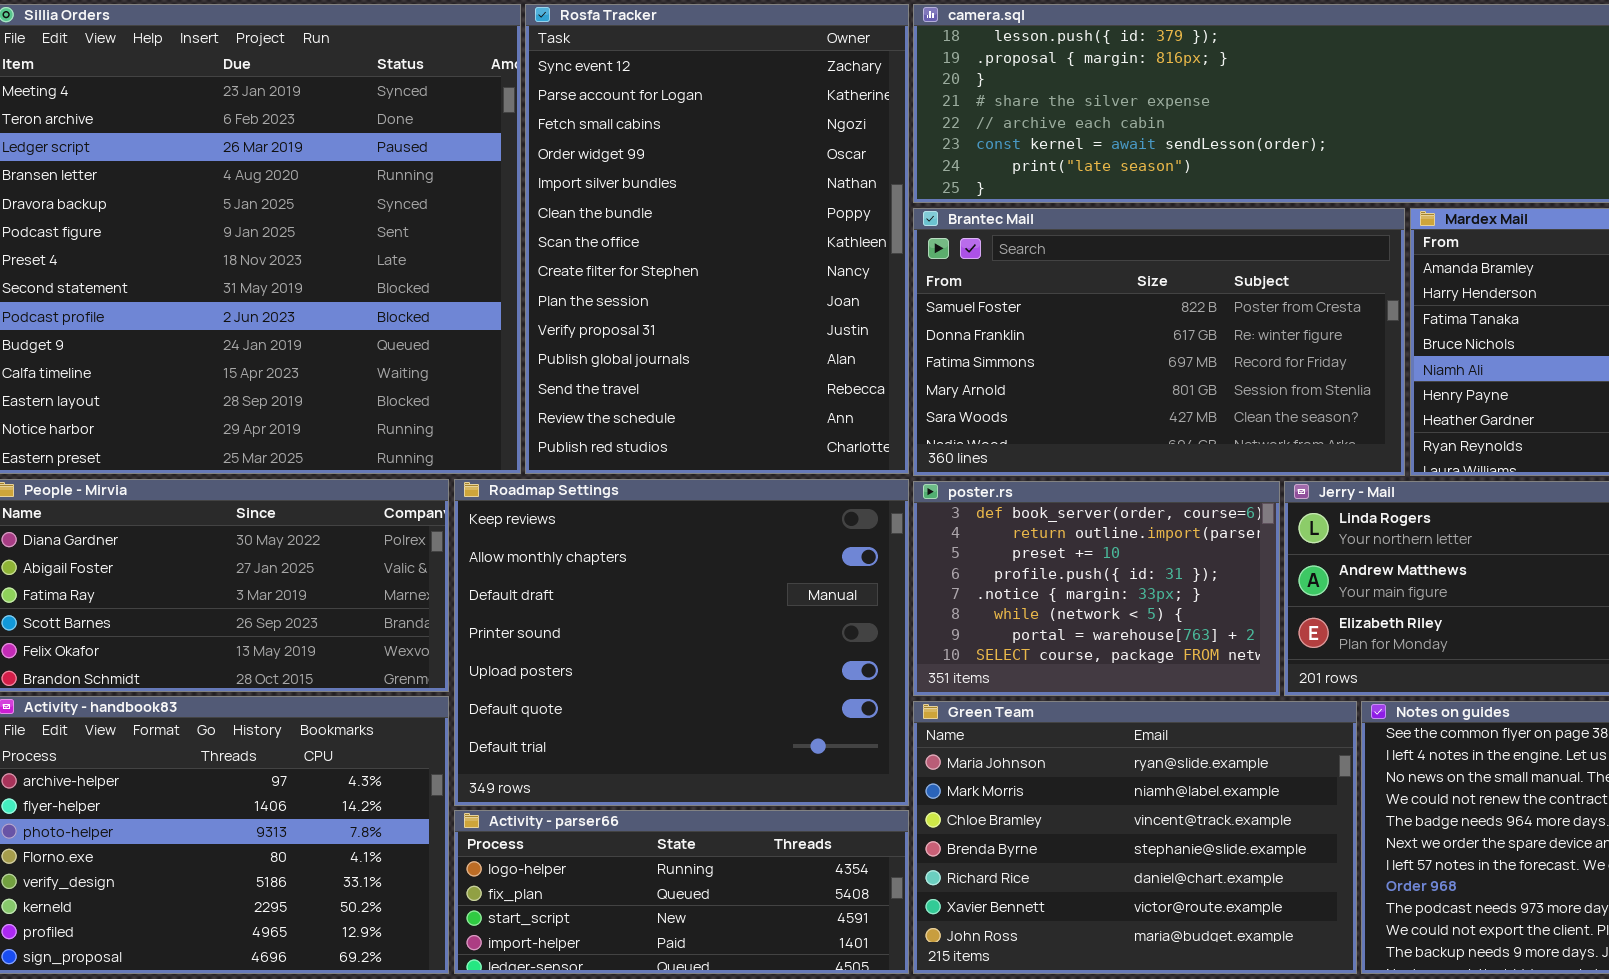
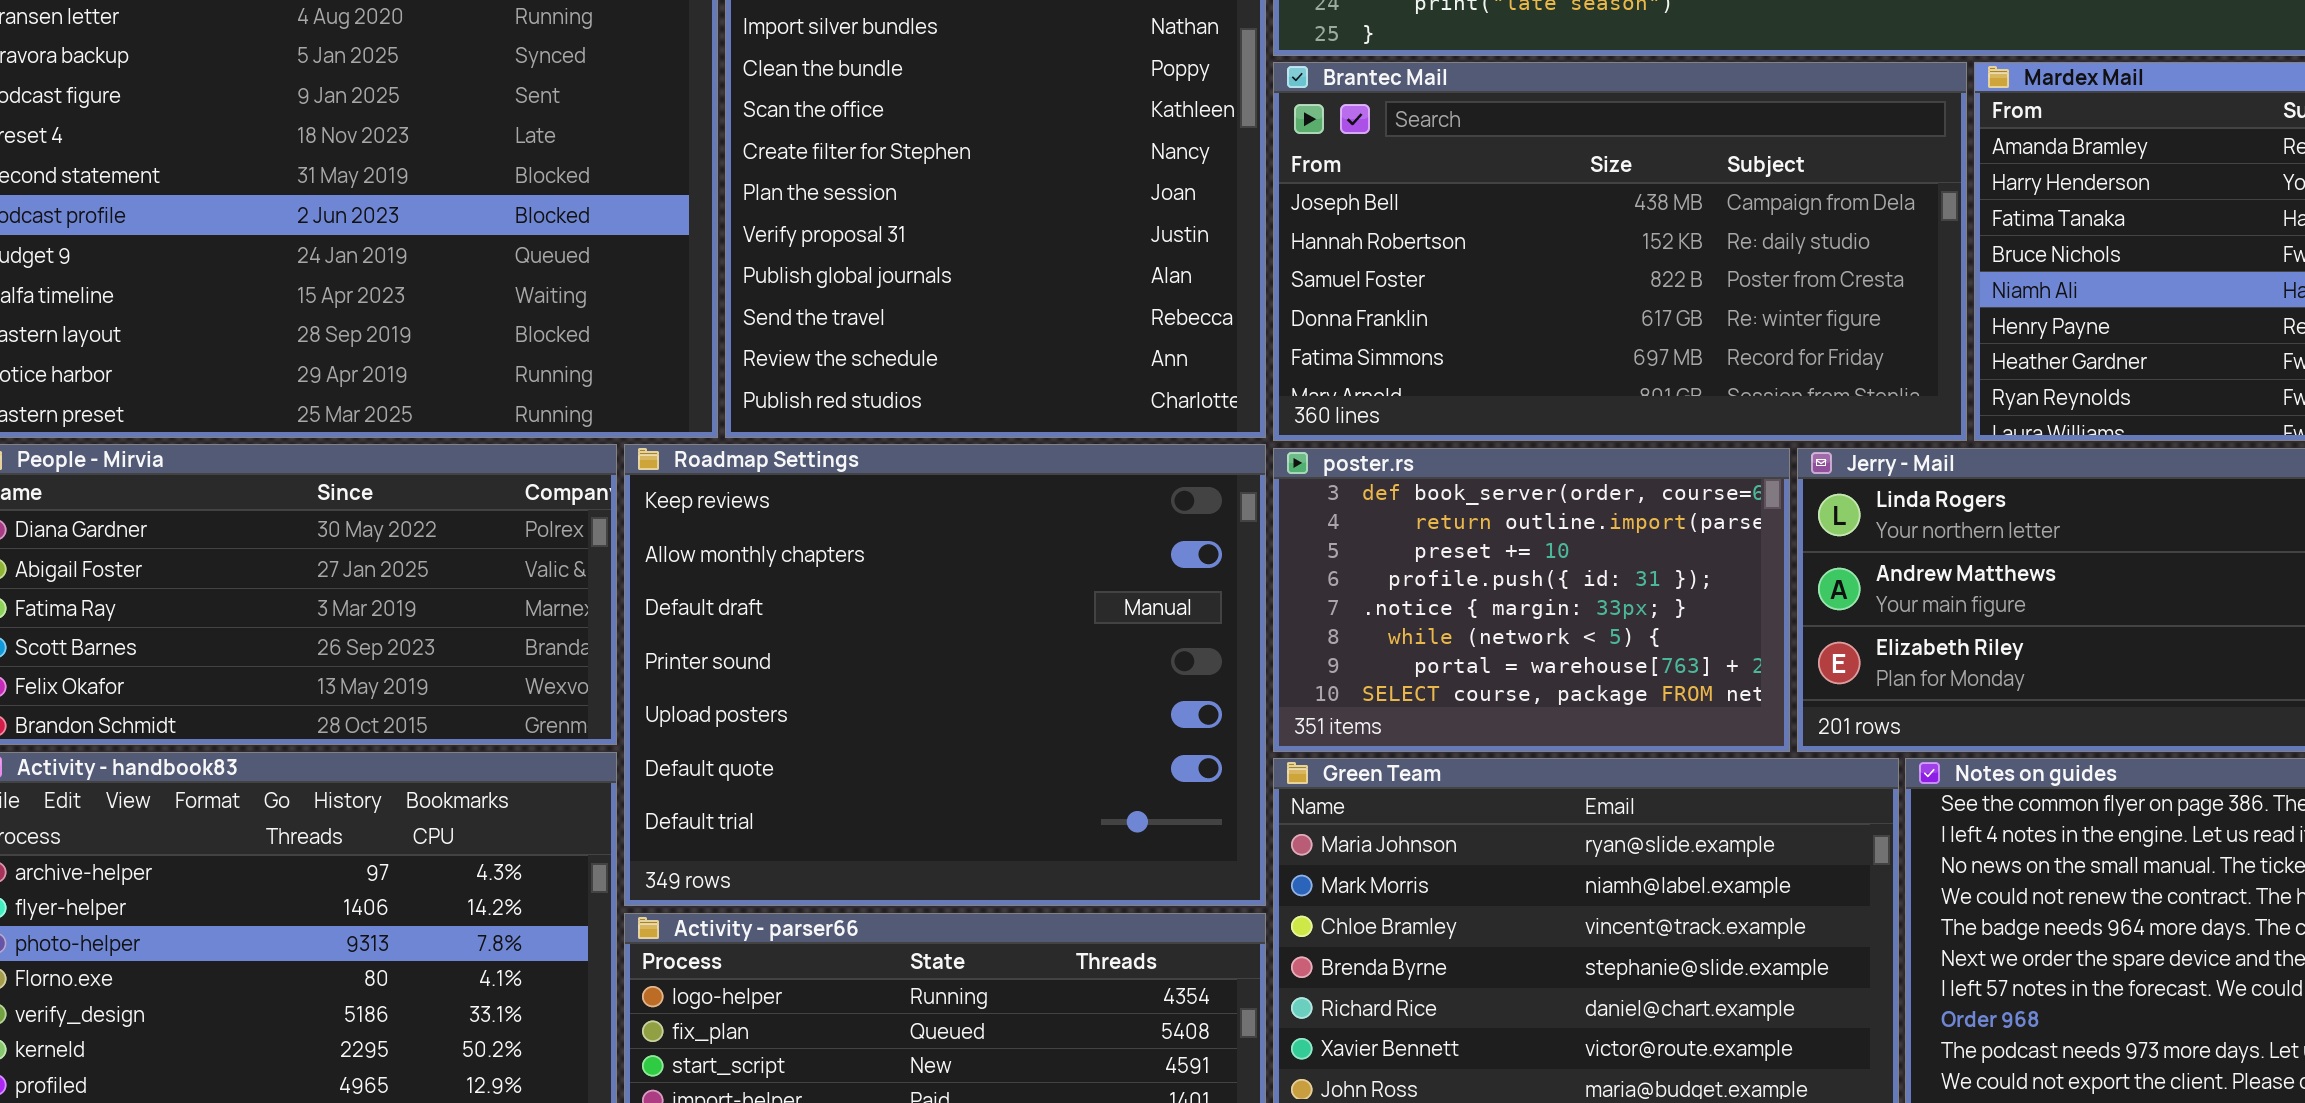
Brantec Mail: [913,208,1405,476] -> [1273,62,1967,441], scrolled up 2 rows

